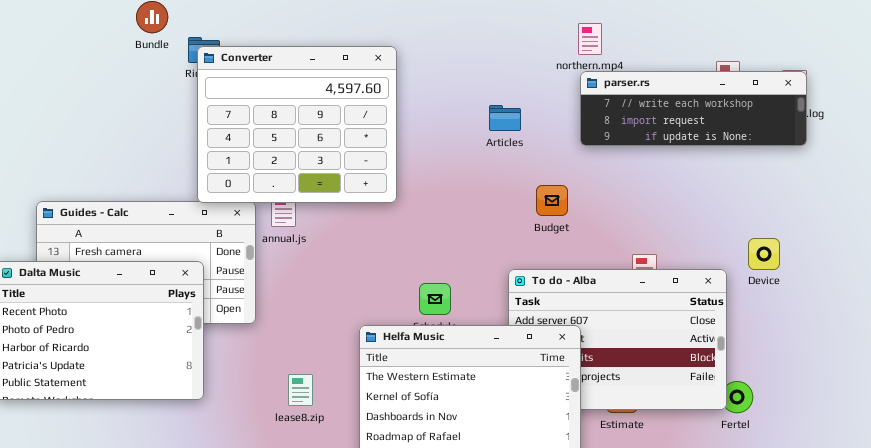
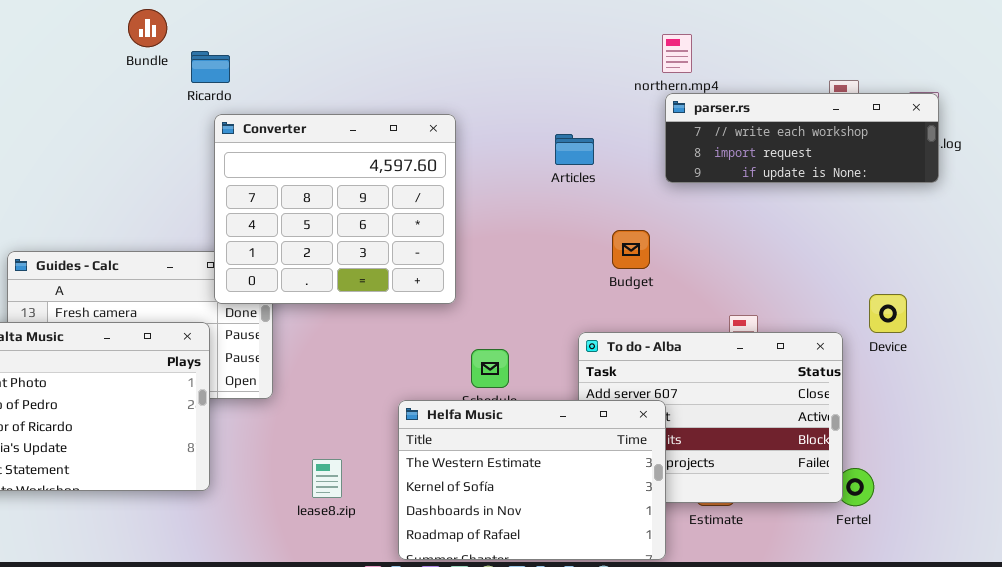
Converter: [197,46,397,203] -> [214,114,456,304], moved

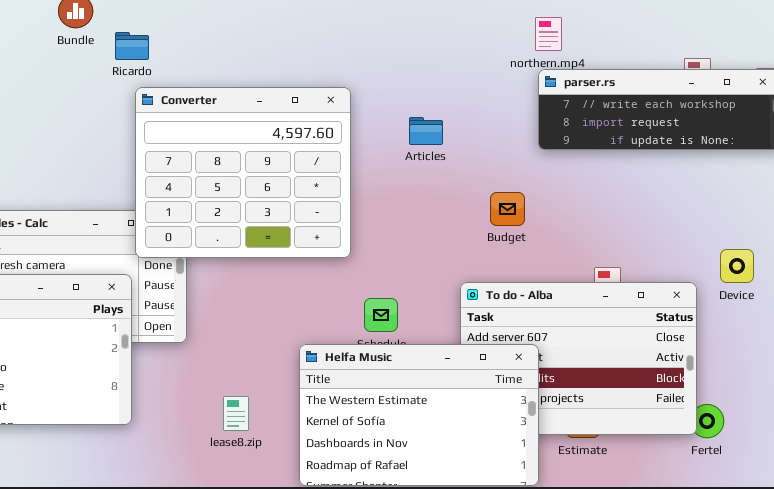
Articles: [555,134,594,165] -> [409,117,443,145], moved

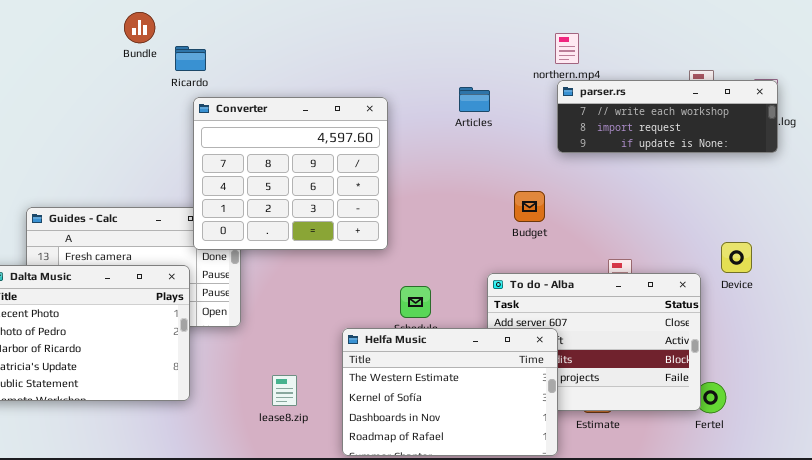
Articles: [409,117,443,145] -> [459,87,490,112], moved

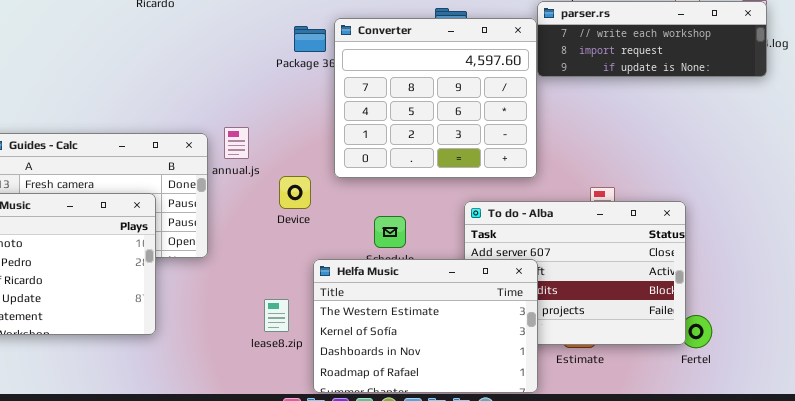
Converter: [193,97,388,250] -> [334,18,537,178], moved
Device: [721,242,752,273] -> [279,176,311,209], moved
lease8.zip: [272,375,297,406] -> [264,299,289,332], moved

